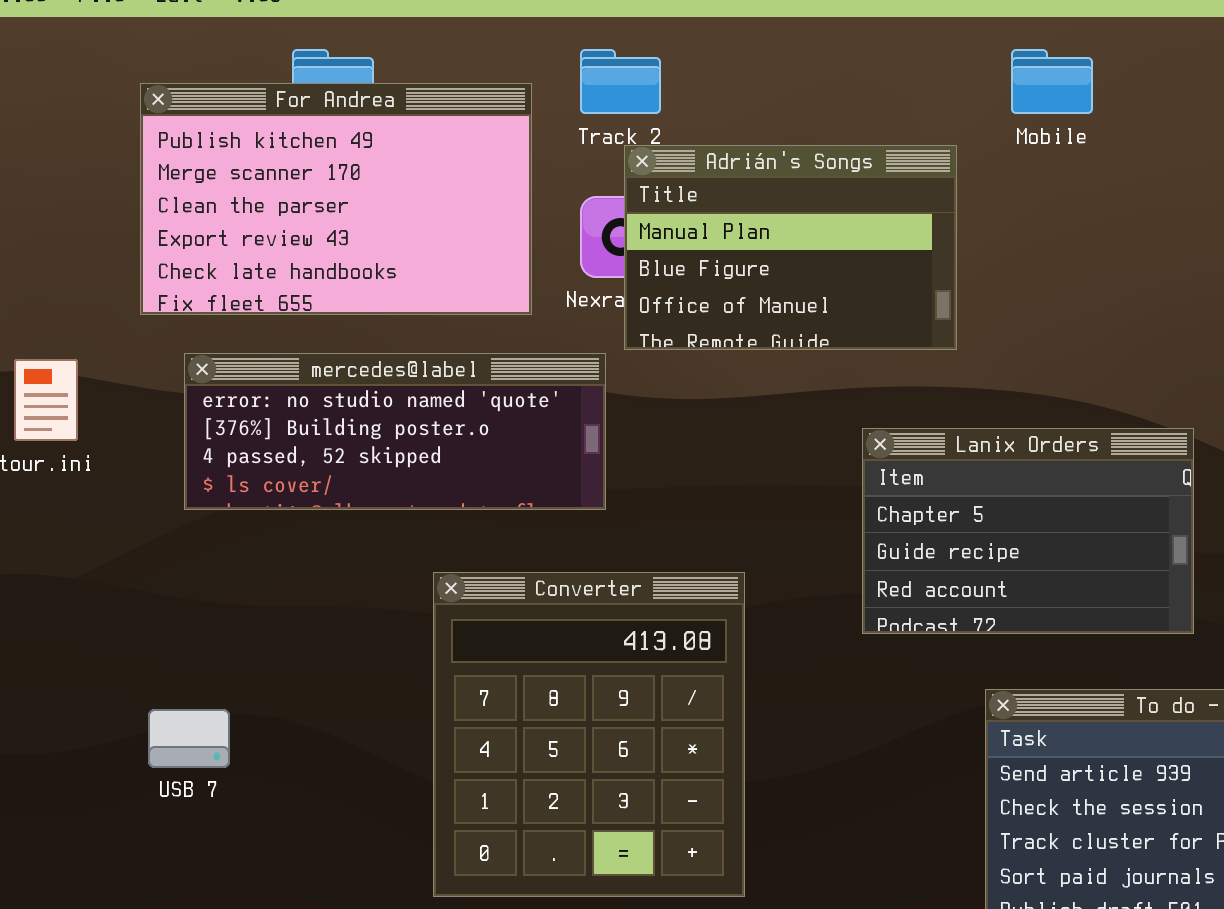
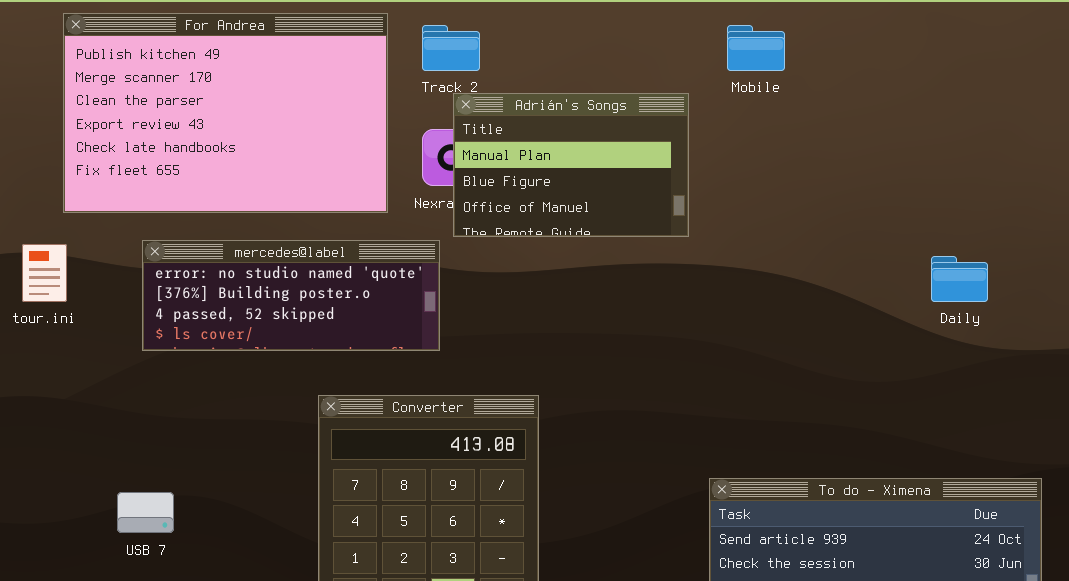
For Andrea: [140,83,532,315] -> [63,13,388,213], resized
Lanix Orders: [862,428,1194,634] -> none, closed

